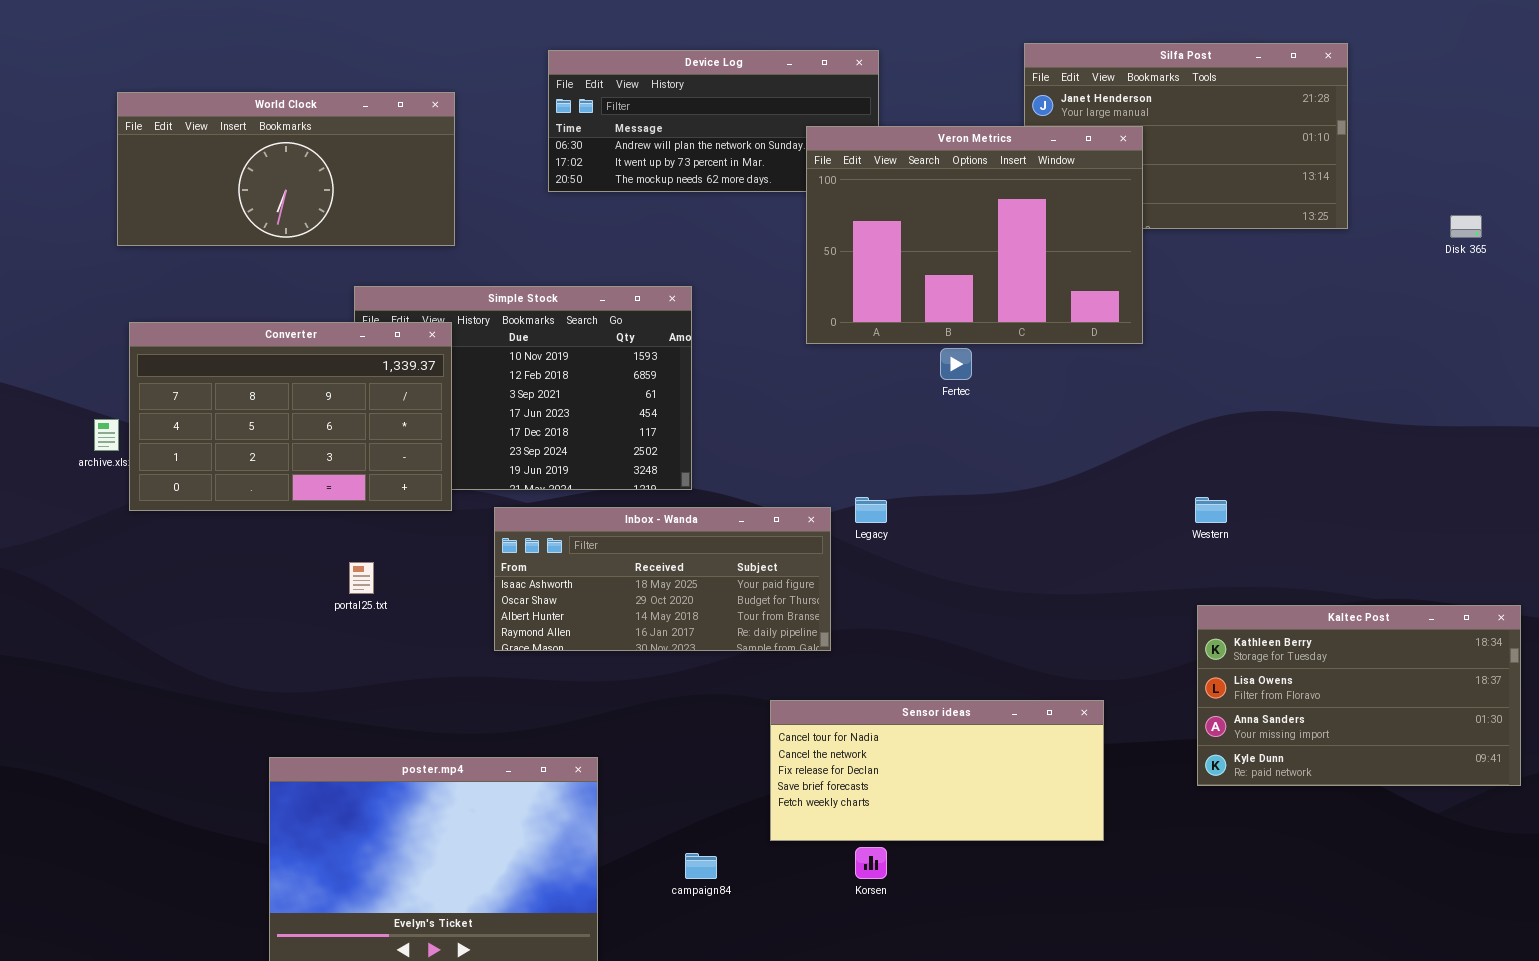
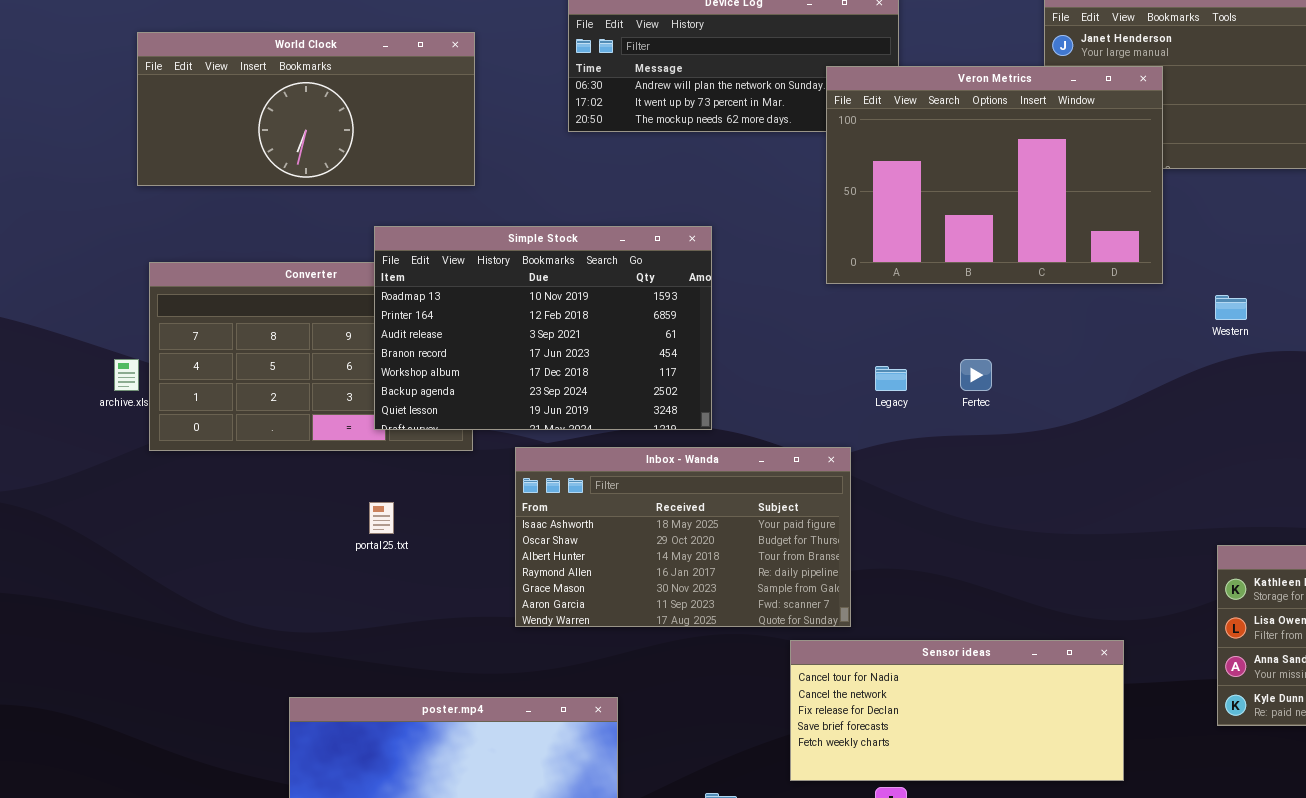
Simple Stock: [354,286,692,490] -> [374,226,712,430], raised
Fertec: [940,348,972,380] -> [960,359,992,391], moved
Legacy: [855,497,887,523] -> [875,366,907,391], moved
Western: [1195,497,1227,523] -> [1215,295,1247,320], moved
Inbox - Wanda: [494,507,831,651] -> [515,447,851,627], resized

